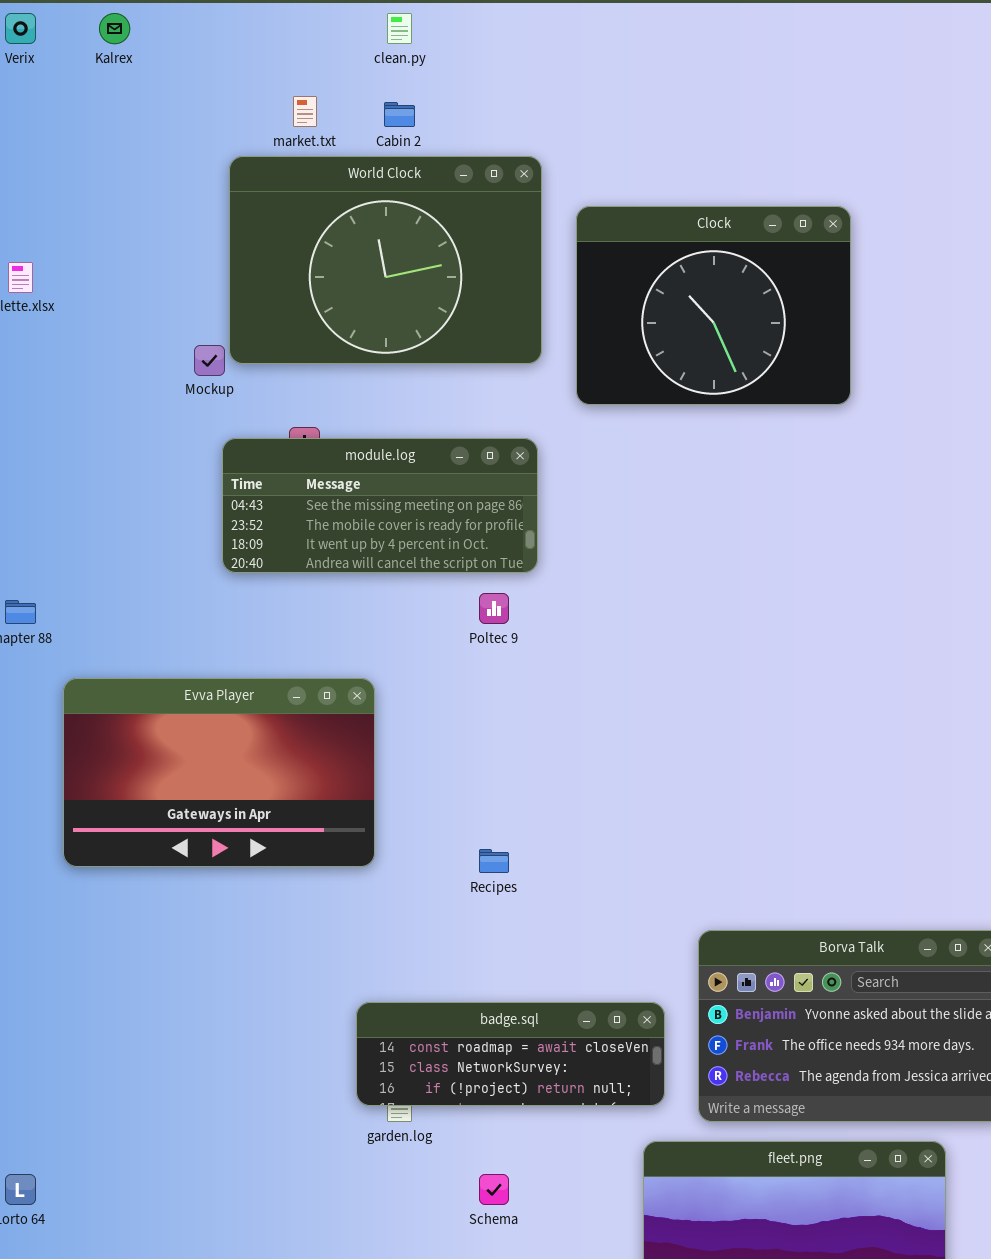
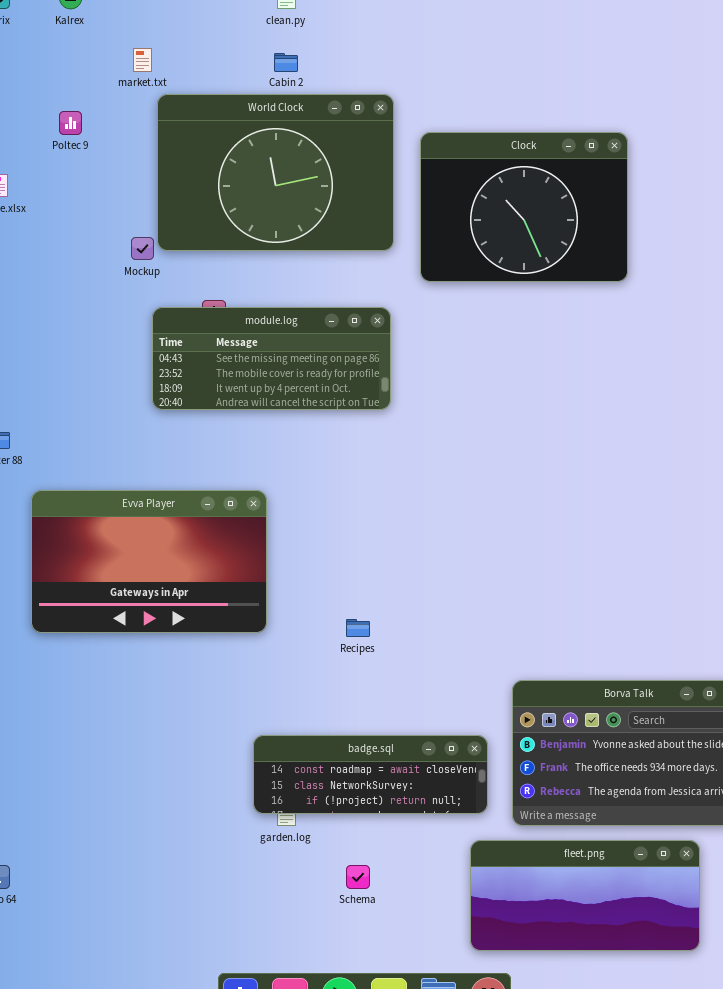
market.txt: [293,96,317,127] -> [133,48,152,72], moved
Poltec 9: [479,593,509,624] -> [59,111,82,135], moved

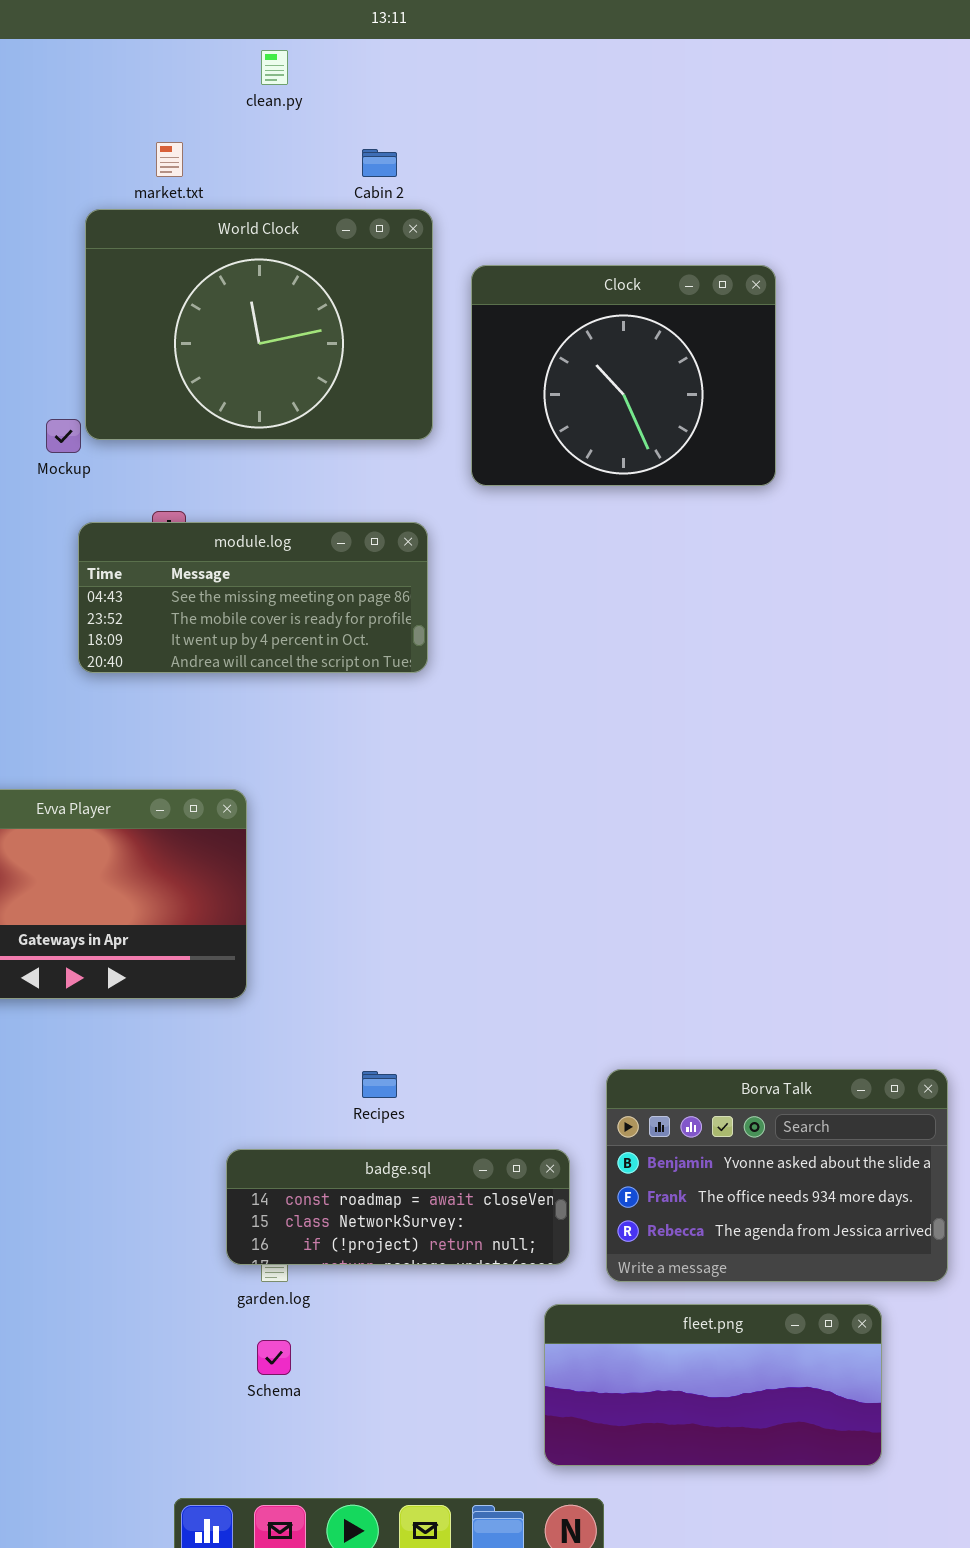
market.txt: [133,48,152,72] -> [156,142,183,177], moved
Cabin 2: [274,53,298,72] -> [362,149,397,177], moved
Recipes: [346,619,370,637] -> [362,1071,397,1098], moved
Schema: [346,865,370,889] -> [257,1340,291,1375], moved

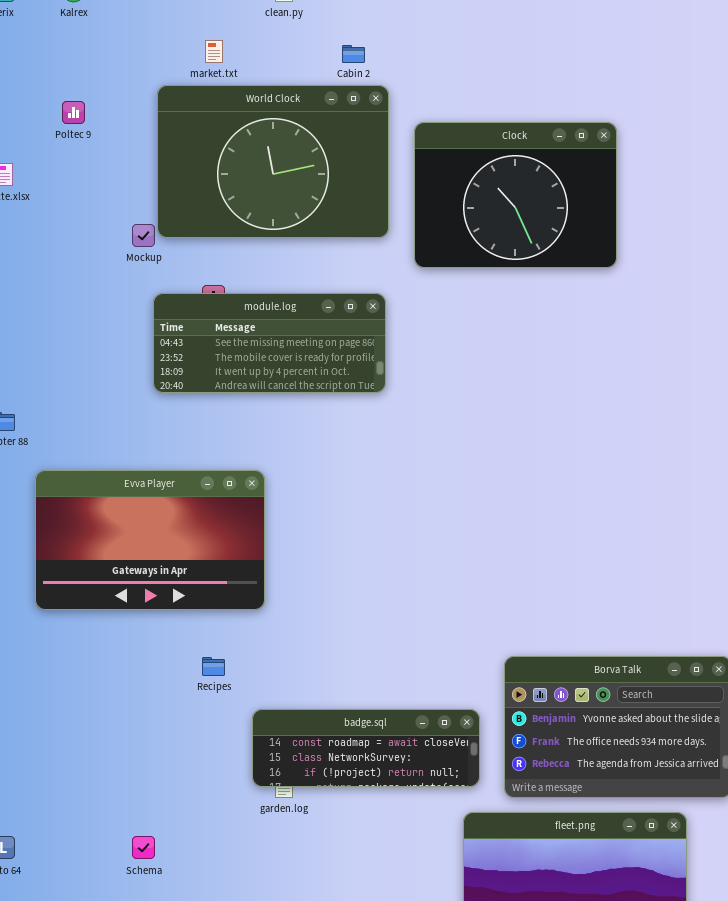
Recipes: [362,1071,397,1098] -> [202,657,225,676], moved
Schema: [257,1340,291,1375] -> [132,836,155,859], moved

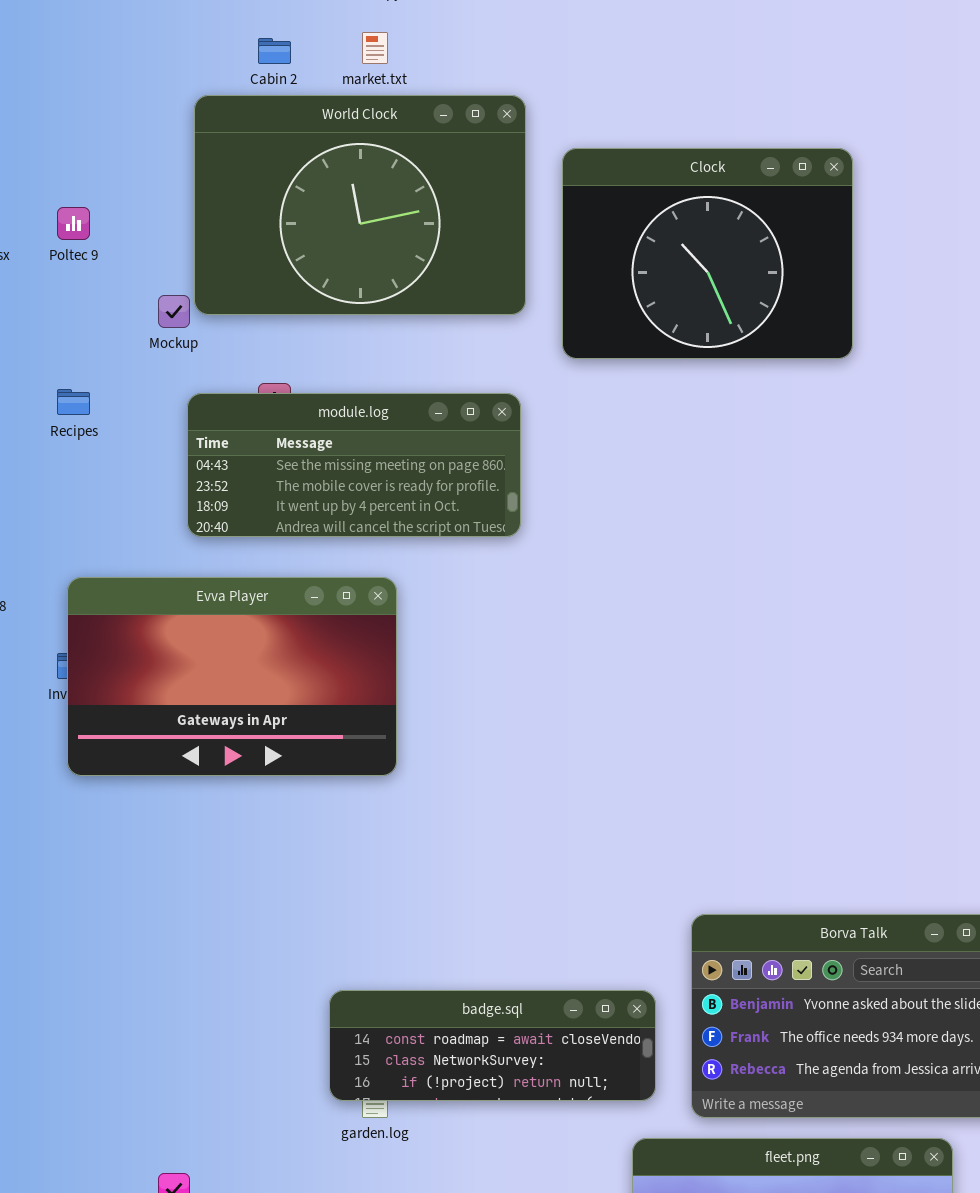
market.txt: [205,40,223,63] -> [362,32,388,64], moved
Cabin 2: [342,45,365,63] -> [258,38,291,64], moved
Poltec 9: [62,101,85,124] -> [57,207,90,240], moved
Evva Player: [35,470,265,610] -> [67,577,397,776], moved
Recipes: [202,657,225,676] -> [57,389,90,415], moved

